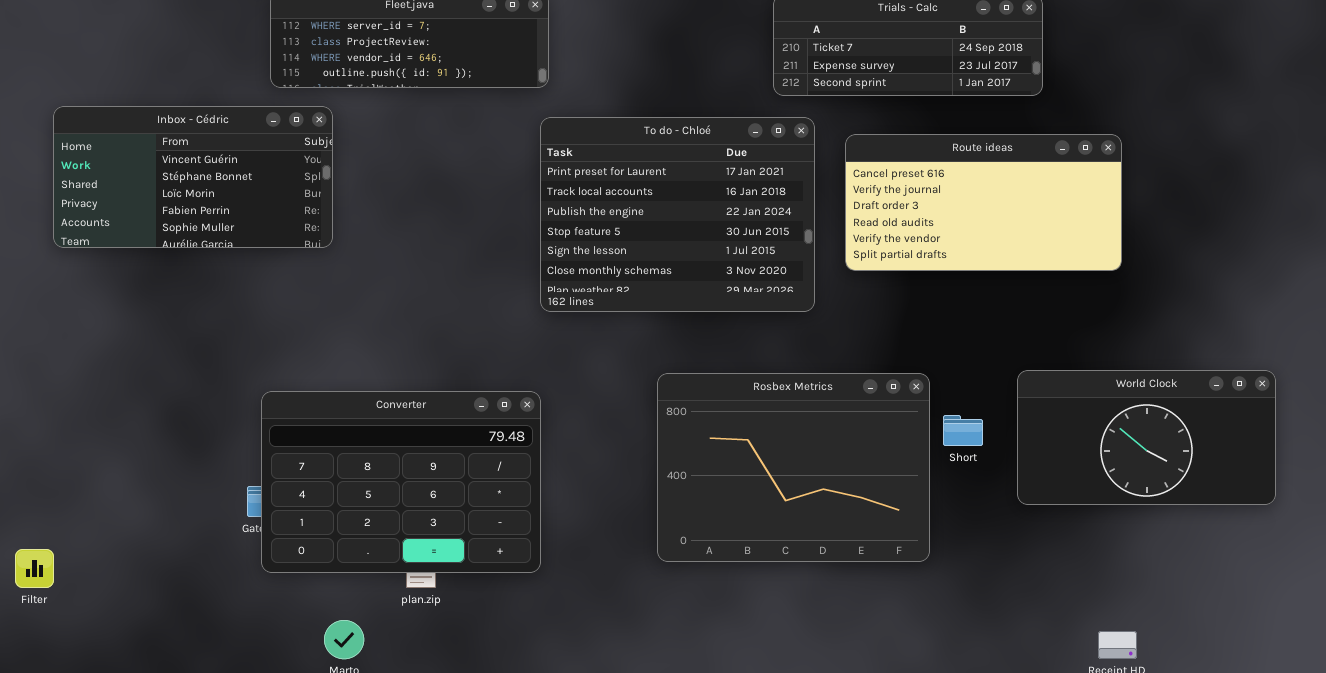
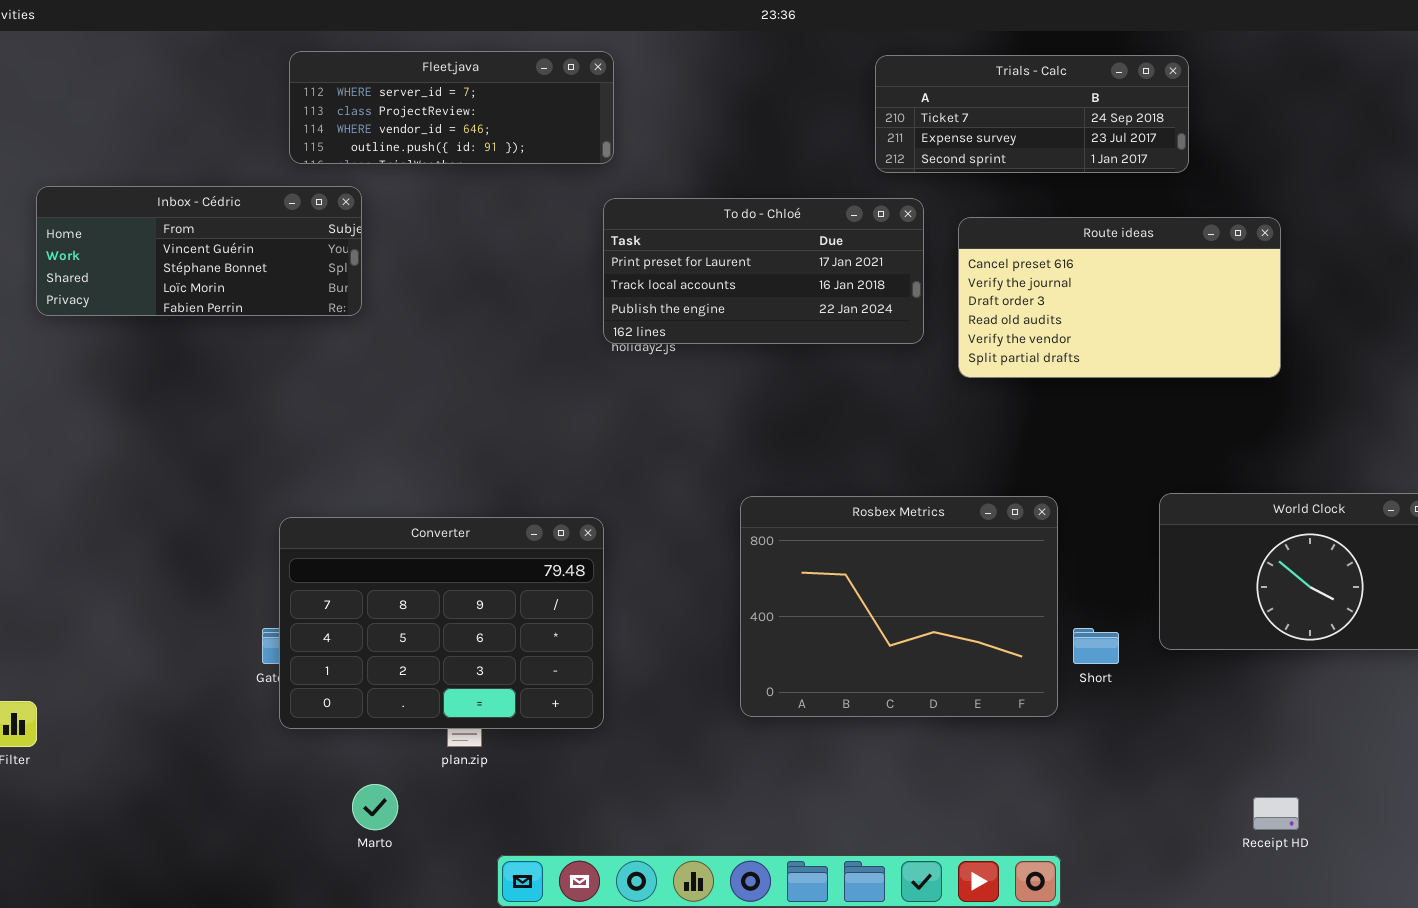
Inbox - Cédric: [53,106,333,248] -> [36,186,362,316], resized
To do - Chloé: [540,117,815,312] -> [603,198,924,344], resized
Short: [943,415,983,446] -> [1073,628,1119,664], moved

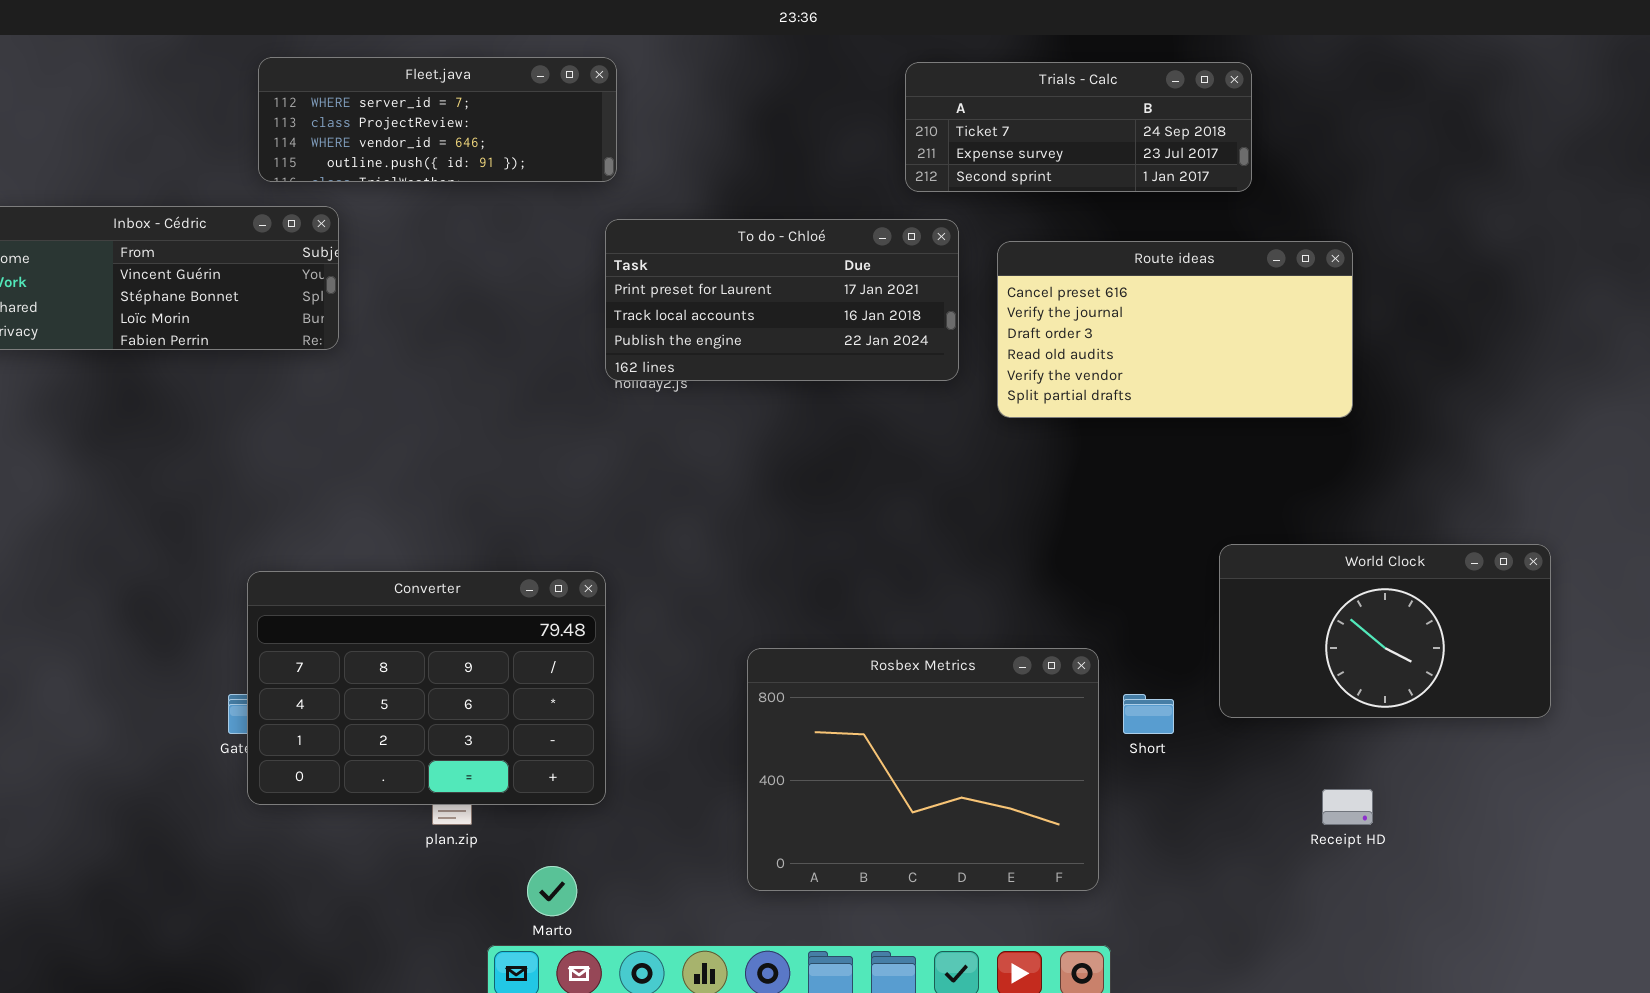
Rosbex Metrics: [740,496,1058,717] -> [747,648,1099,891], moved
Marto: [352,784,398,830] -> [527,866,577,916], moved
Receipt HD: [1253,797,1299,830] -> [1322,789,1373,825], moved

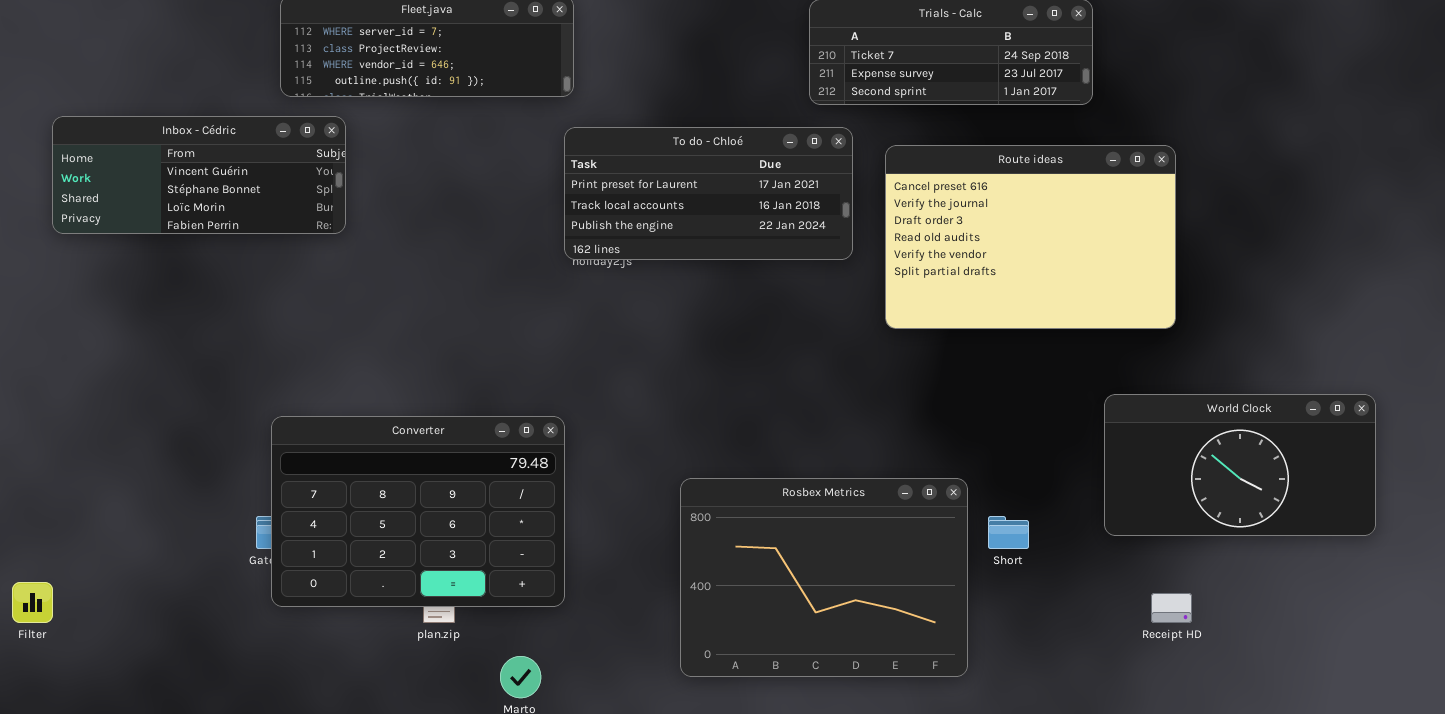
Route ideas: [997,241,1353,418] -> [885,145,1176,329], resized
World Clock: [1219,544,1551,718] -> [1104,394,1376,536], moved

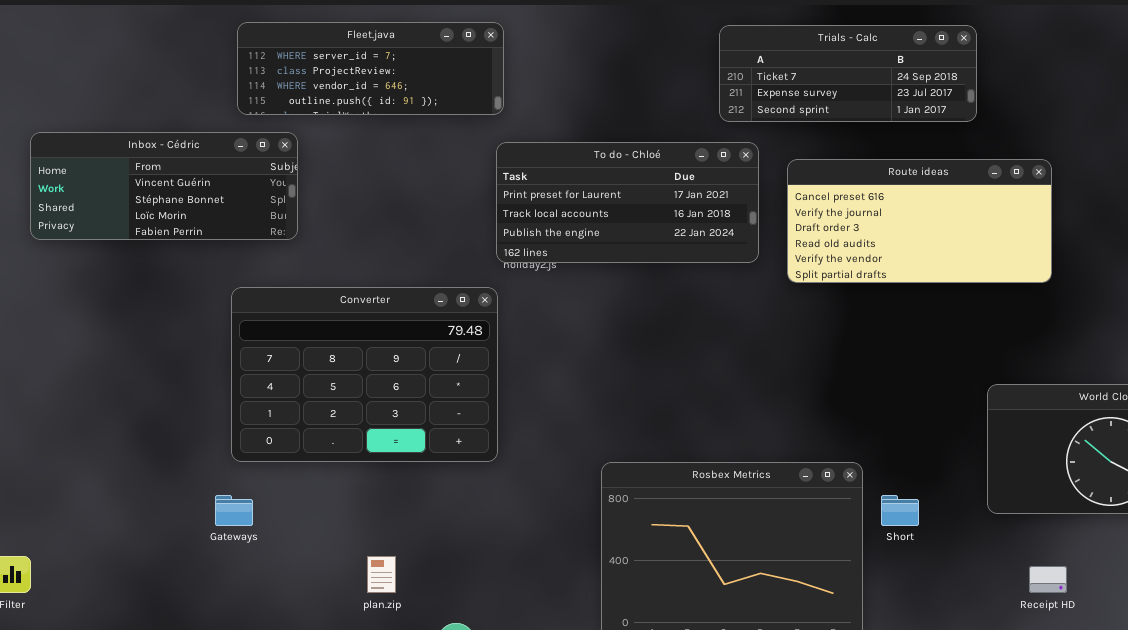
Route ideas: [885,145,1176,329] -> [787,159,1052,283], resized
Converter: [271,416,565,607] -> [231,287,498,462], moved

